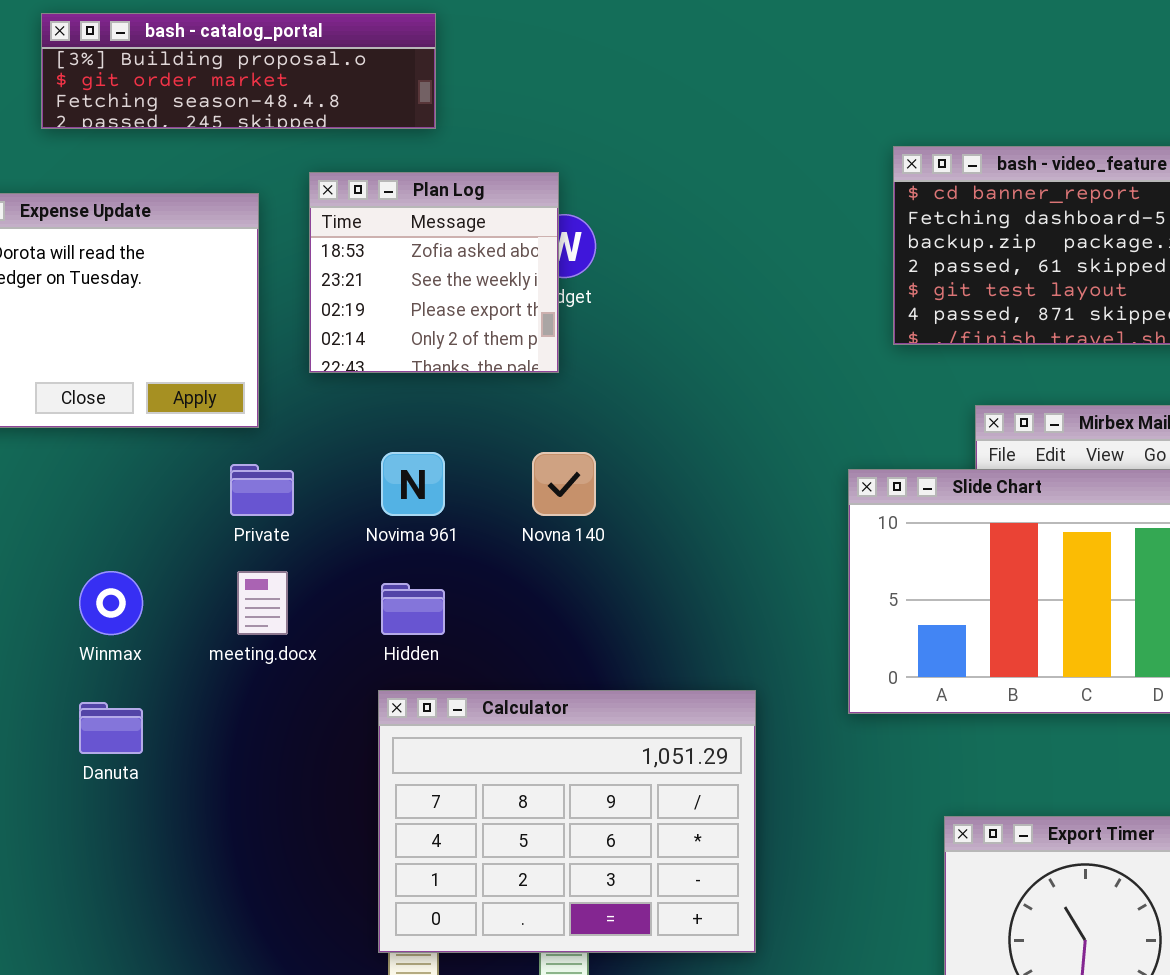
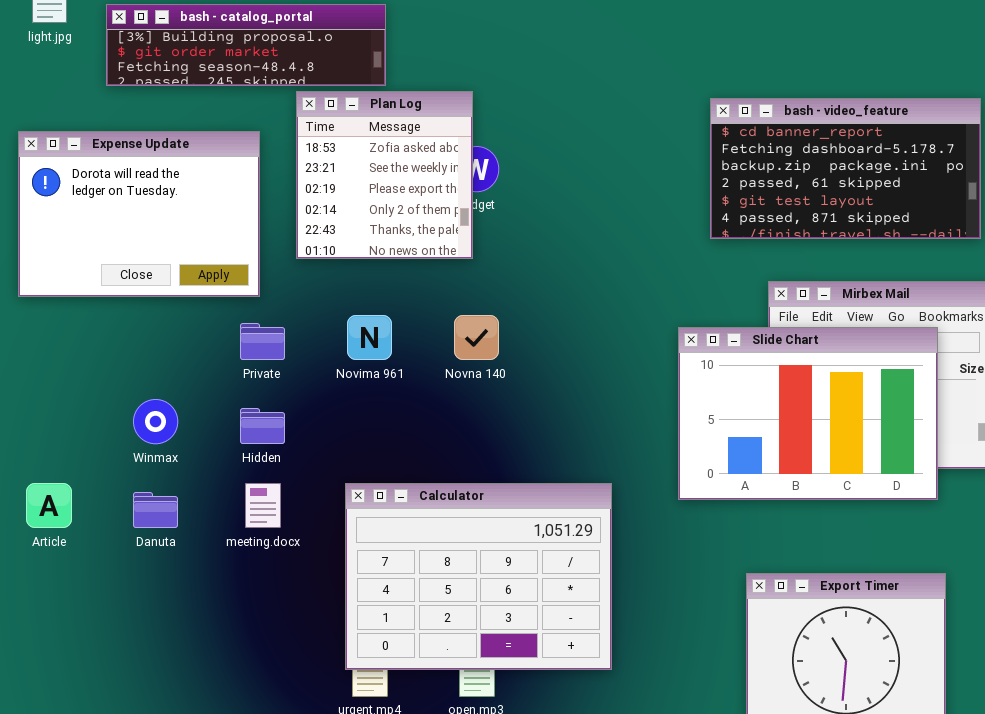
Plan Log: [309,172,559,373] -> [296,91,473,259], resized
meeting.docx: [237,571,288,635] -> [245,483,281,528], moved
Hidden: [381,583,445,635] -> [240,408,285,444], moved

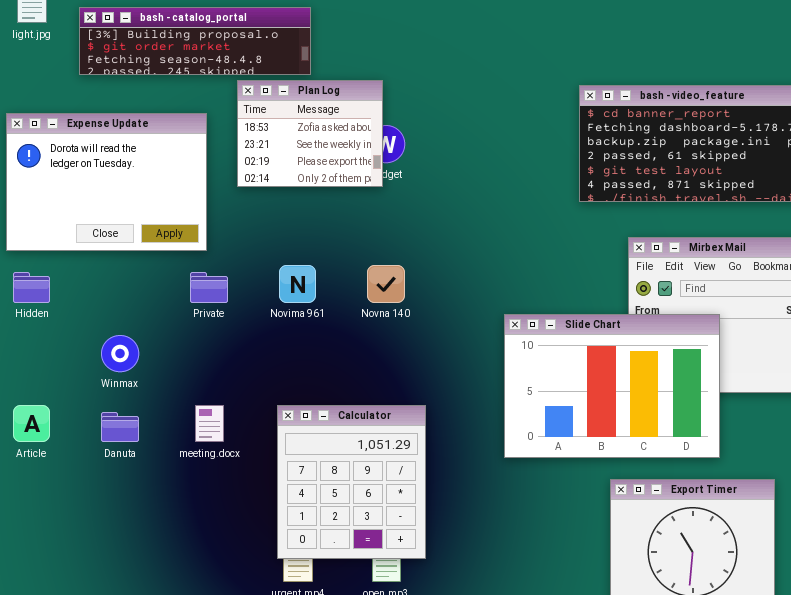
Plan Log: [296,91,473,259] -> [237,80,383,187], resized
Slide Chart: [678,327,938,500] -> [504,314,720,458], moved
Hidden: [240,408,285,444] -> [13,272,50,303], moved
Calculator: [345,483,612,670] -> [277,405,426,559], resized

